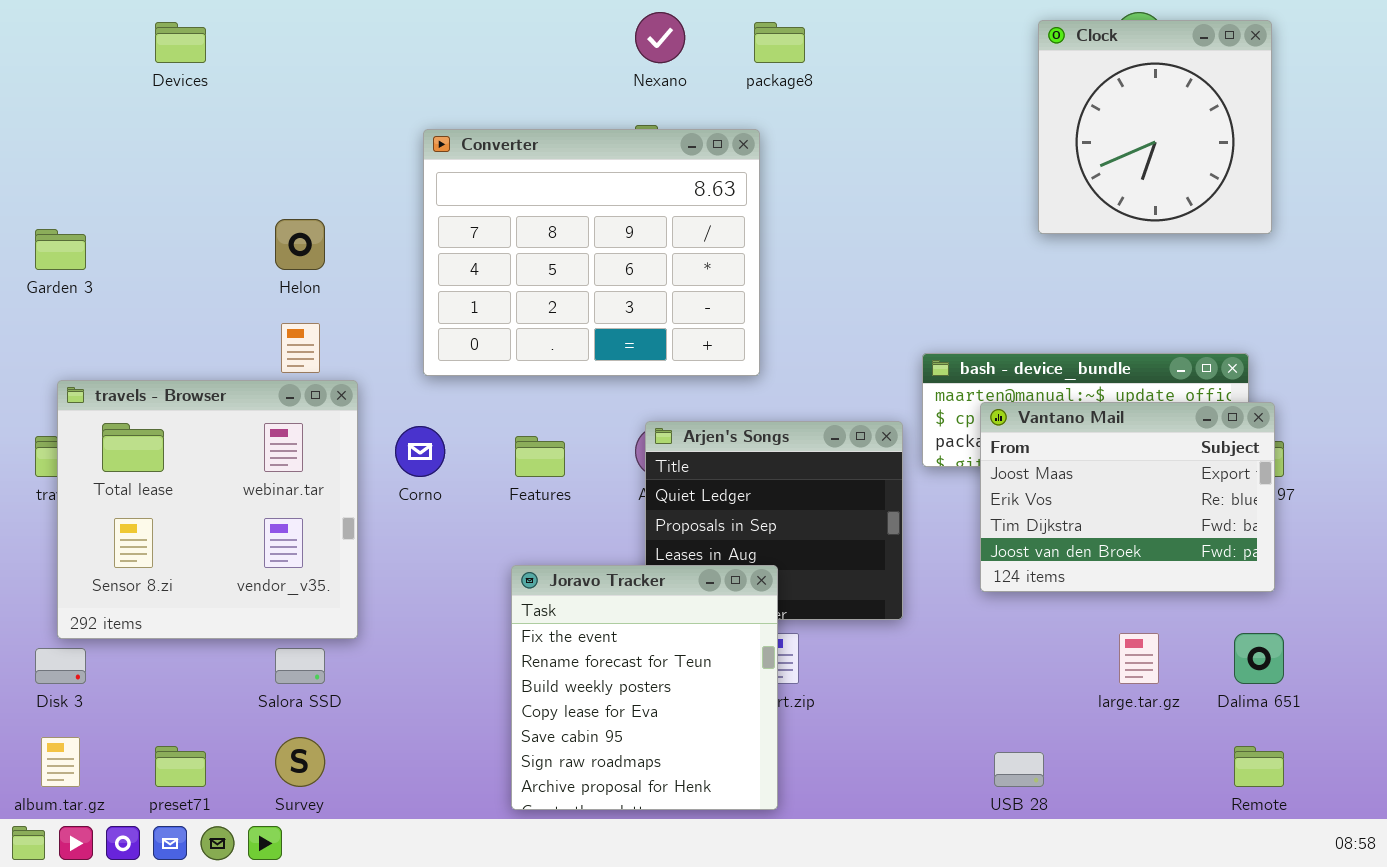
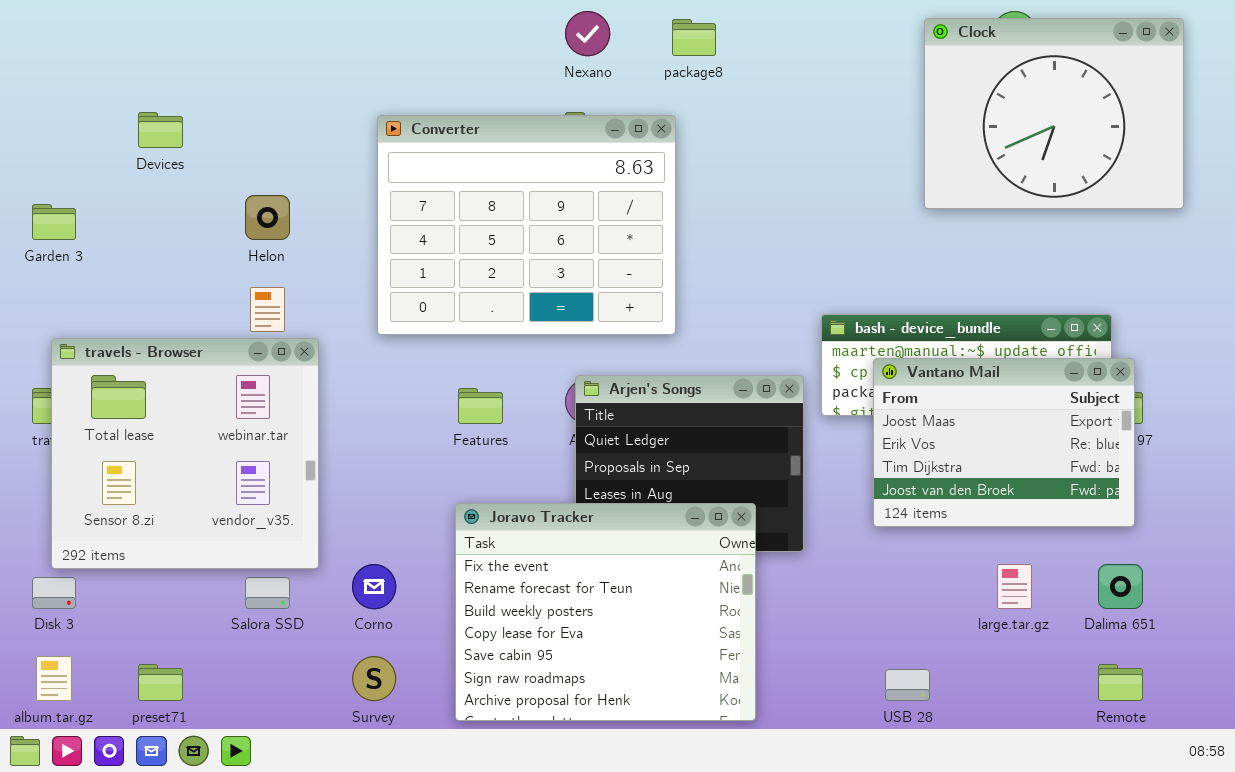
Clock: [1038,20,1272,234] -> [924,18,1184,209], resized
Devices: [155,22,206,63] -> [138,112,183,148], moved
Corno: [395,426,445,477] -> [352,564,396,609], moved
Joravo Tracker: [511,565,778,810] -> [455,503,756,721], resized
Survey: [275,737,325,787] -> [352,656,396,701], moved

